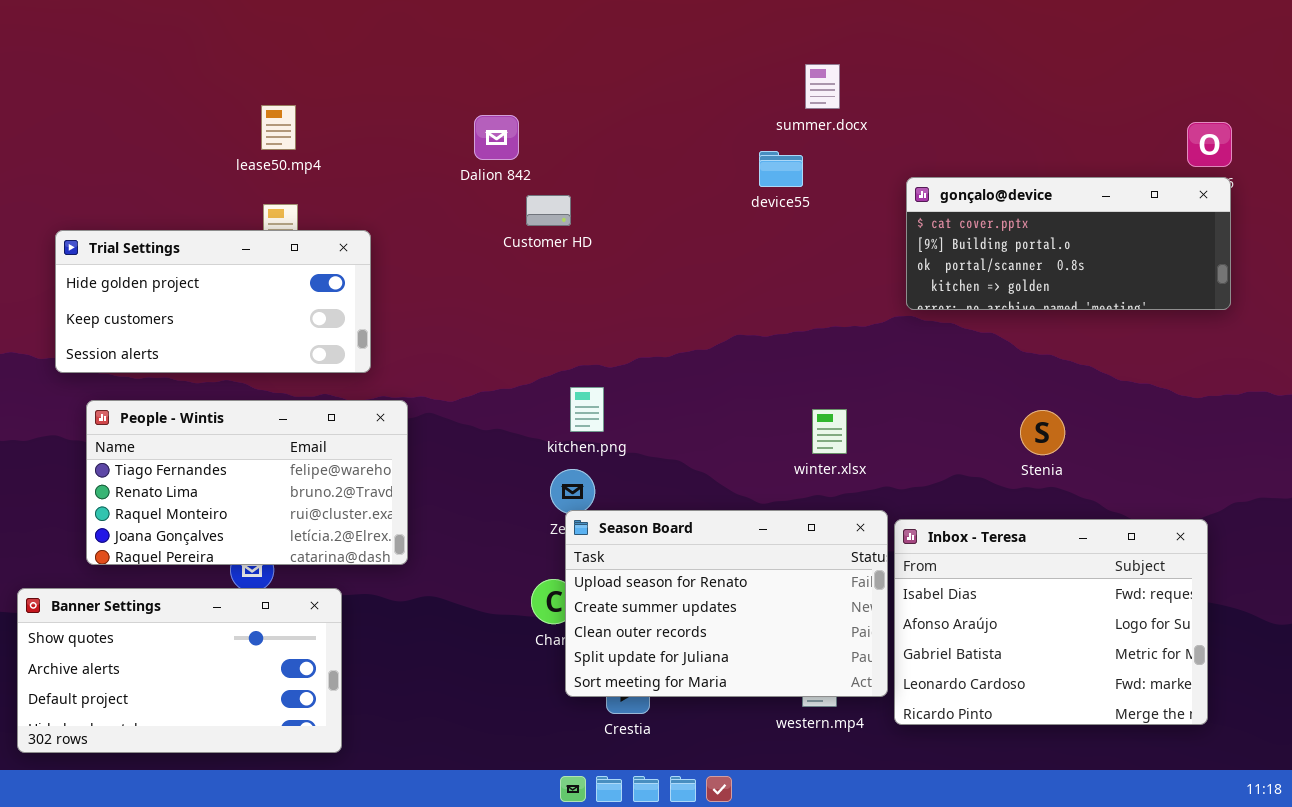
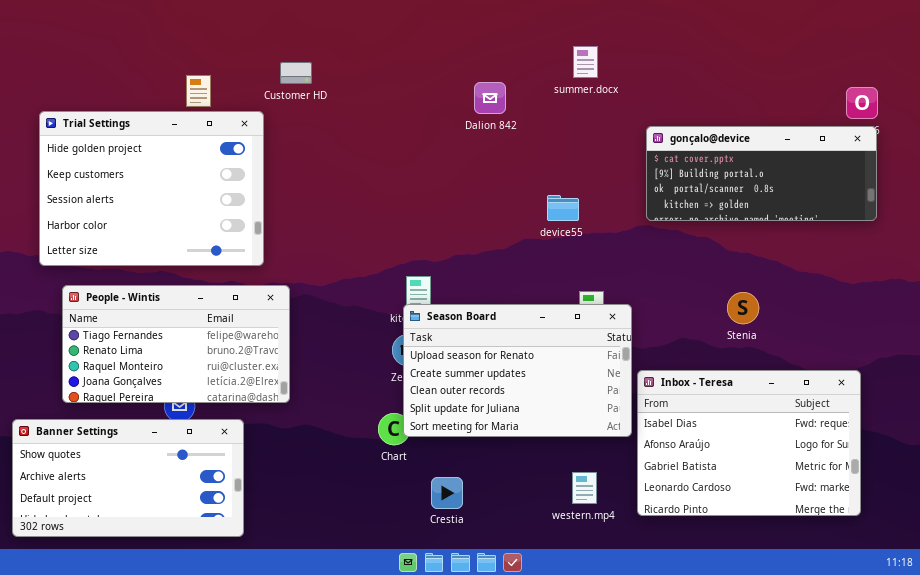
Dalion 842: [474,115,519,160] -> [474,82,506,114], moved
device55: [759,151,803,187] -> [547,195,579,221], moved
Customer HD: [526,195,571,226] -> [280,62,312,84], moved
Trial Settings: [55,230,371,373] -> [39,111,264,266], resized
Season Board: [565,510,888,697] -> [403,304,632,437], moved

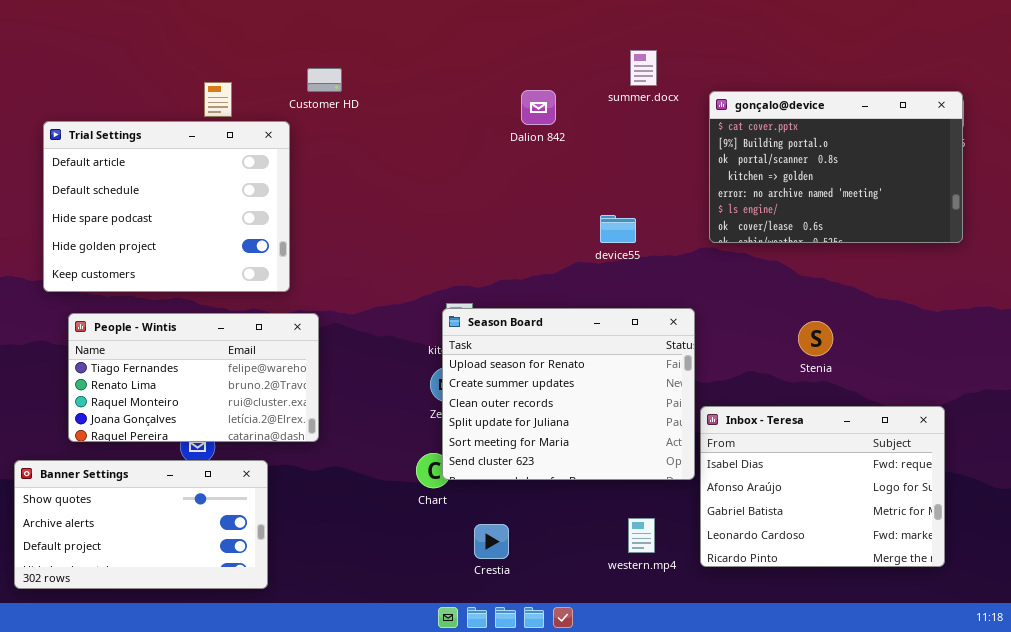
Trial Settings: [39,111,264,266] -> [43,121,290,292], scrolled up 3 rows
gonçalo@device: [646,126,877,221] -> [709,91,963,243], resized
Season Board: [403,304,632,437] -> [442,308,695,480], resized

